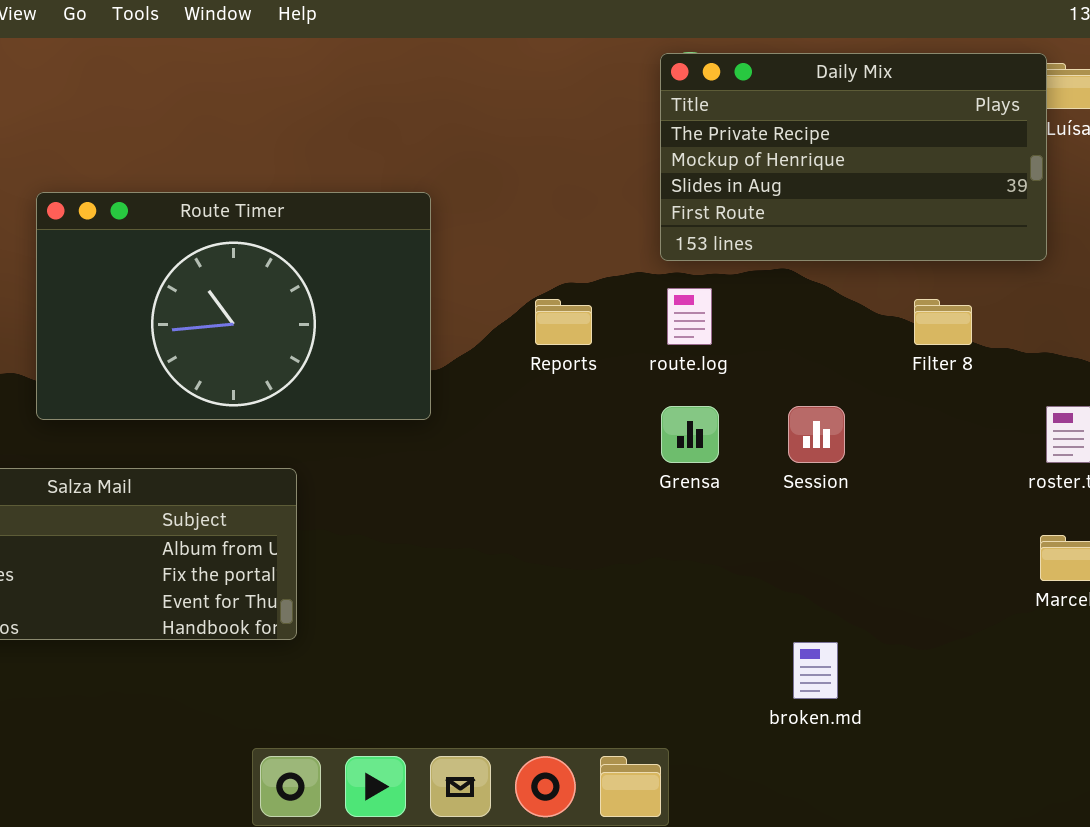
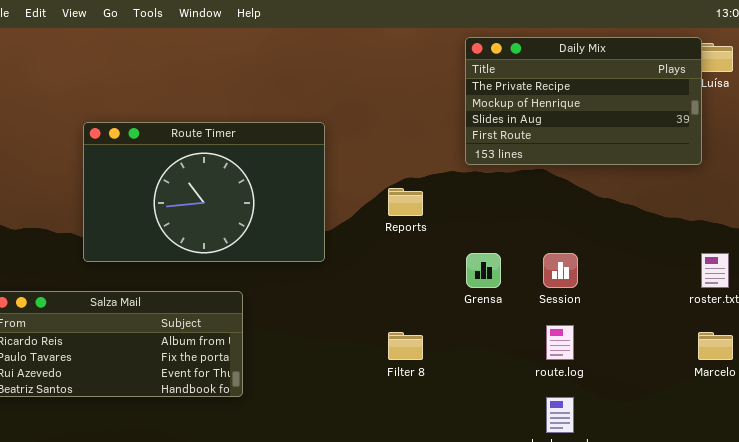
route.log: [667,288,712,345] -> [546,325,574,360], moved
Filter 8: [914,299,972,345] -> [388,332,423,360], moved

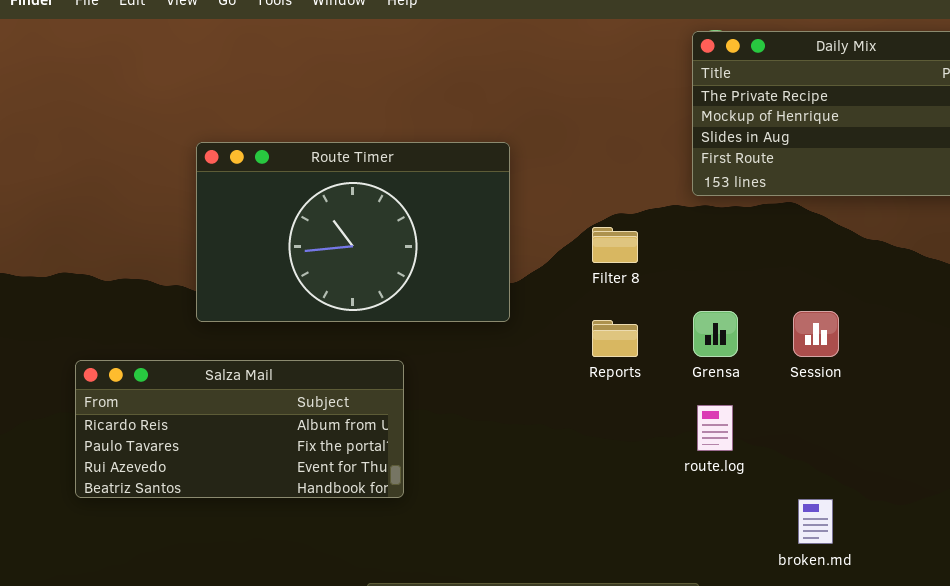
Reports: [388,188,423,216] -> [592,320,638,357], moved
route.log: [546,325,574,360] -> [697,405,733,451], moved
Filter 8: [388,332,423,360] -> [592,227,638,263], moved

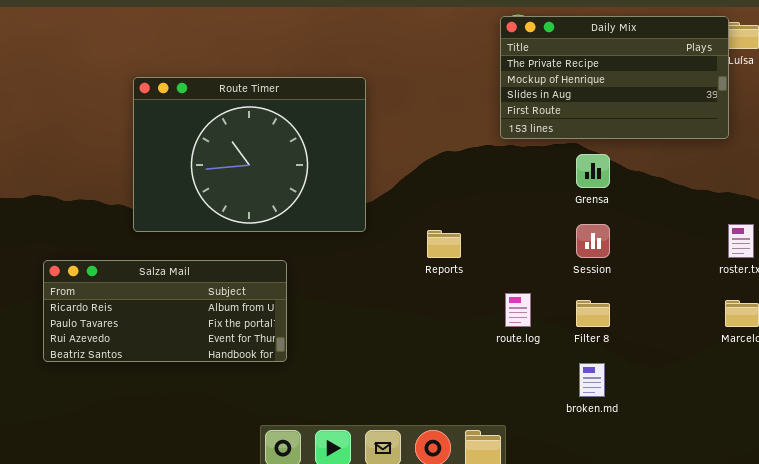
Route Timer: [196,142,510,322] -> [133,77,366,232], resized
Filter 8: [592,227,638,263] -> [576,300,610,327], moved
Grensa: [693,311,738,357] -> [576,154,610,188], moved

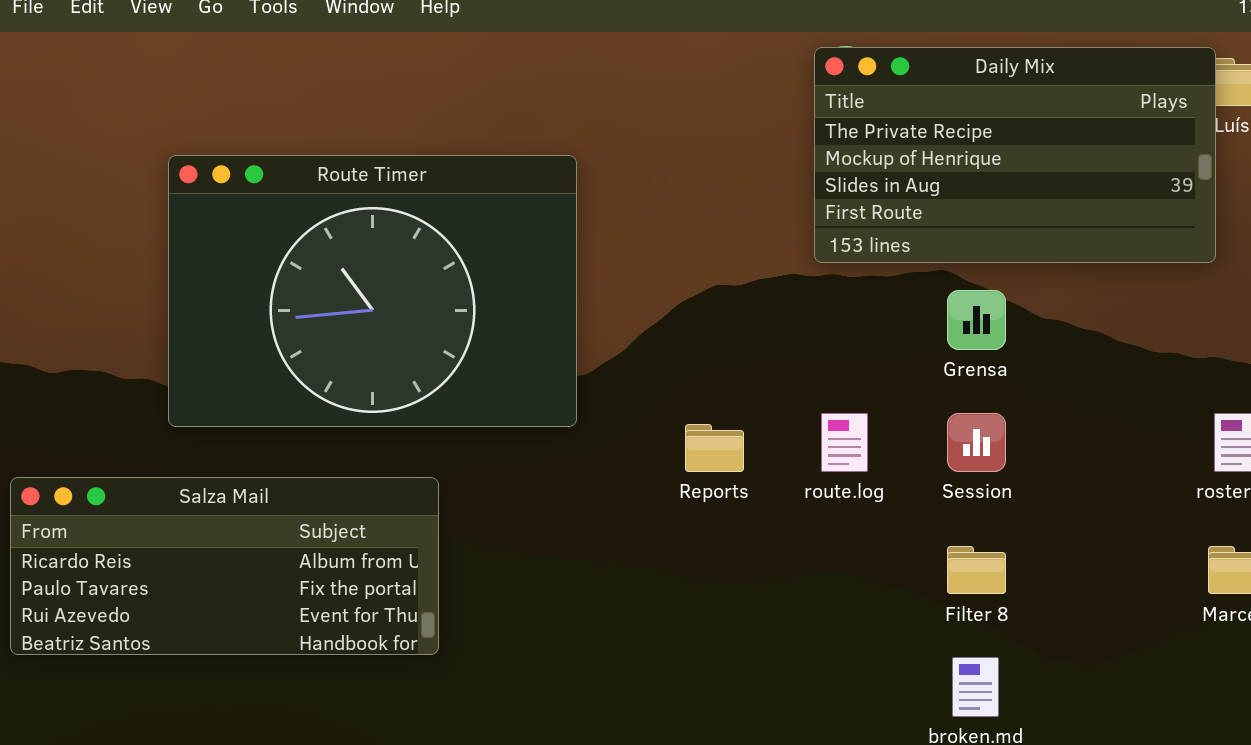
route.log: [505,293,531,327] -> [821,413,868,472], moved

